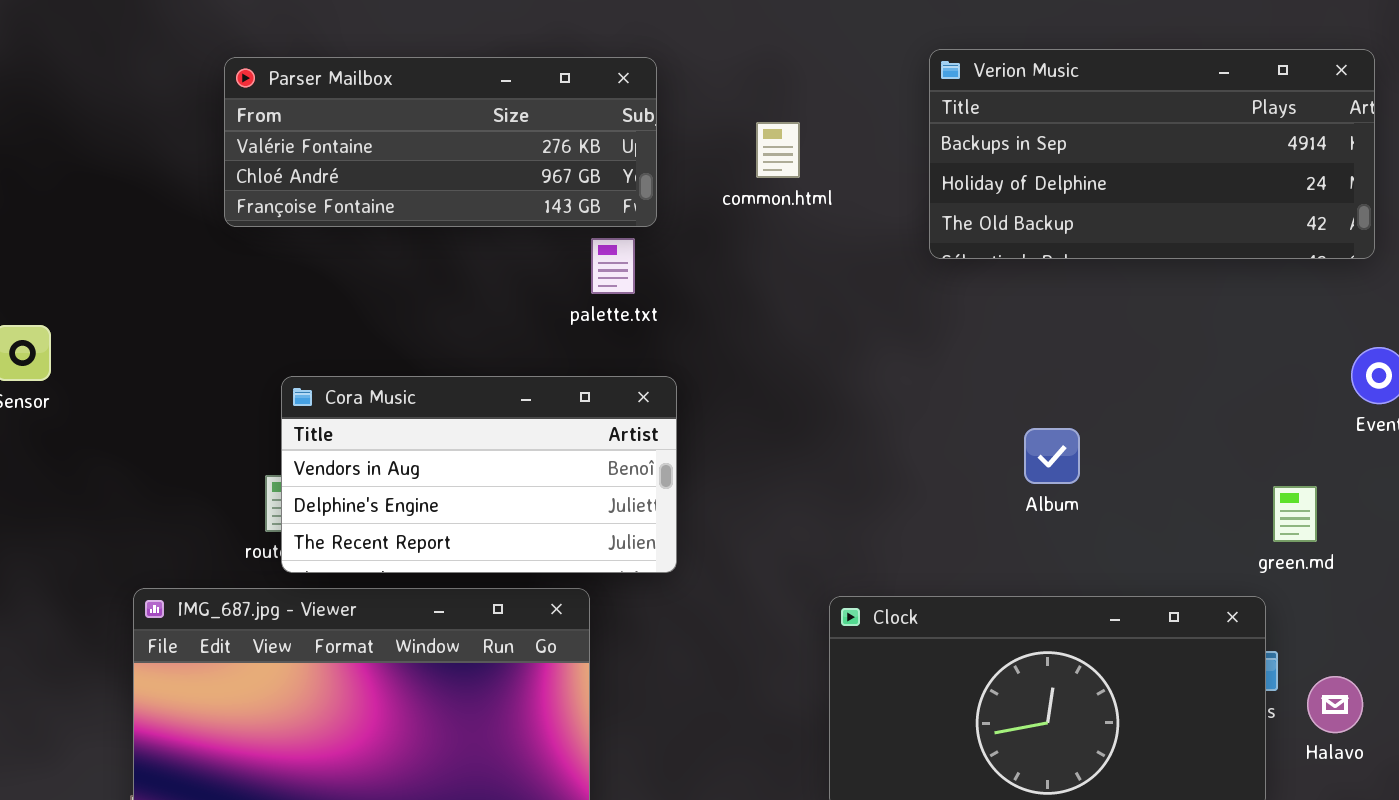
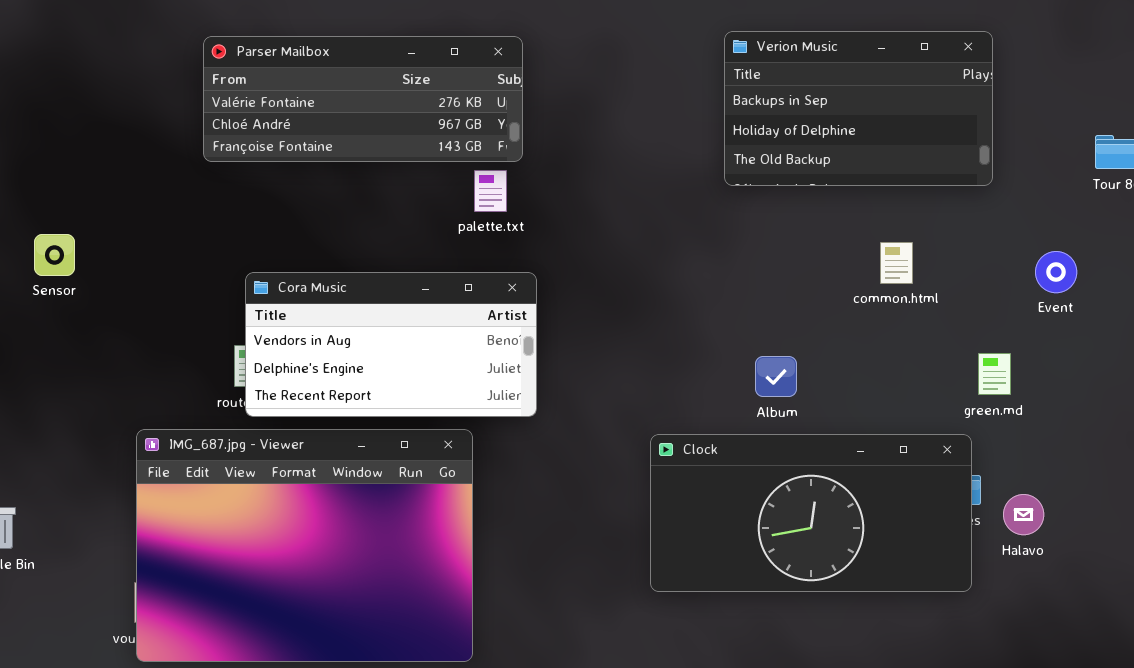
Verion Music: [929,49,1375,259] -> [724,31,993,186], resized
common.html: [756,122,800,178] -> [880,242,913,284], moved
Album: [1024,428,1080,484] -> [755,356,797,397], moved

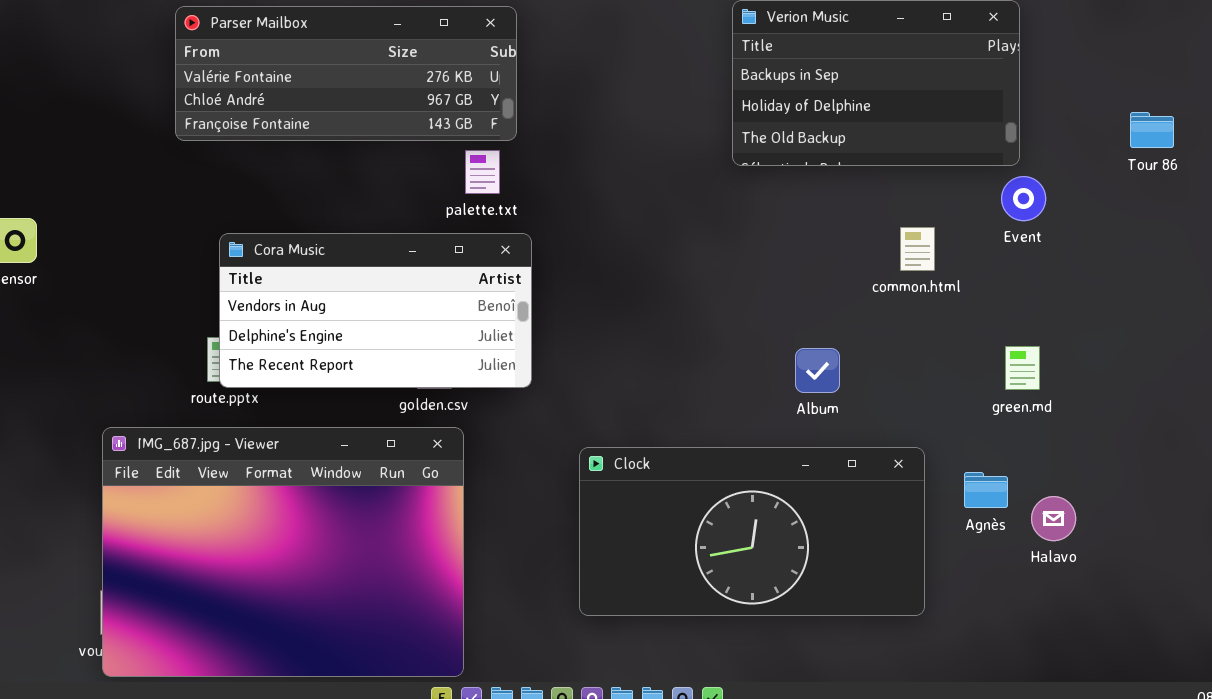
Event: [1035,251,1077,293] -> [1001,176,1046,221], moved
Cora Music: [245,272,537,417] -> [219,233,532,388], moved
Album: [755,356,797,397] -> [795,348,840,393], moved
Clock: [650,434,972,592] -> [579,447,925,616], moved

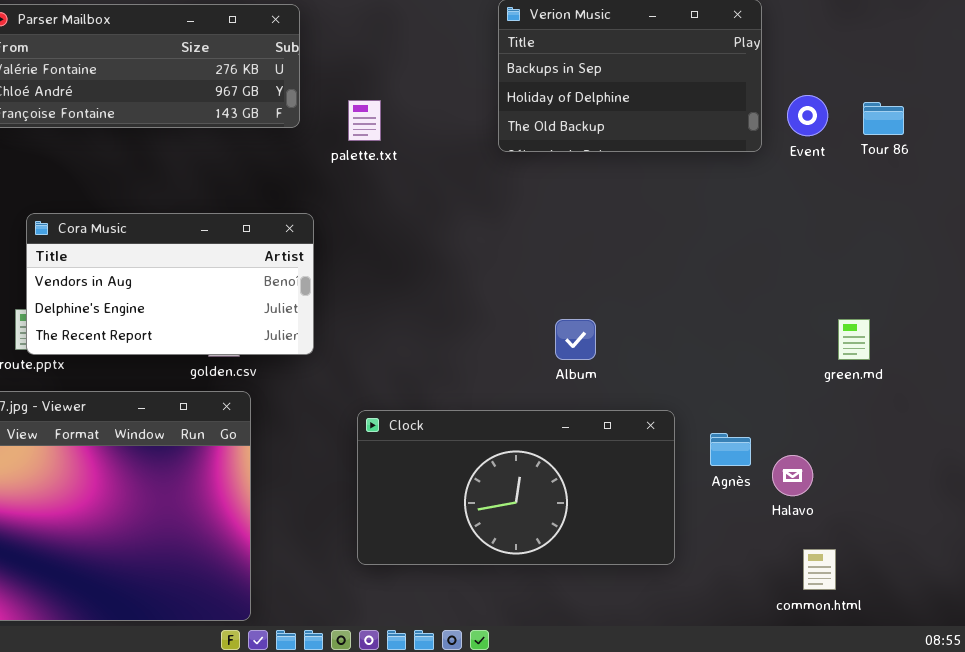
palette.txt: [465,150,500,194] -> [348,100,381,141], moved
Event: [1001,176,1046,221] -> [787,95,828,136], moved
common.html: [900,227,935,271] -> [803,549,836,590], moved
green.md: [1005,346,1040,390] -> [838,319,870,360], moved

